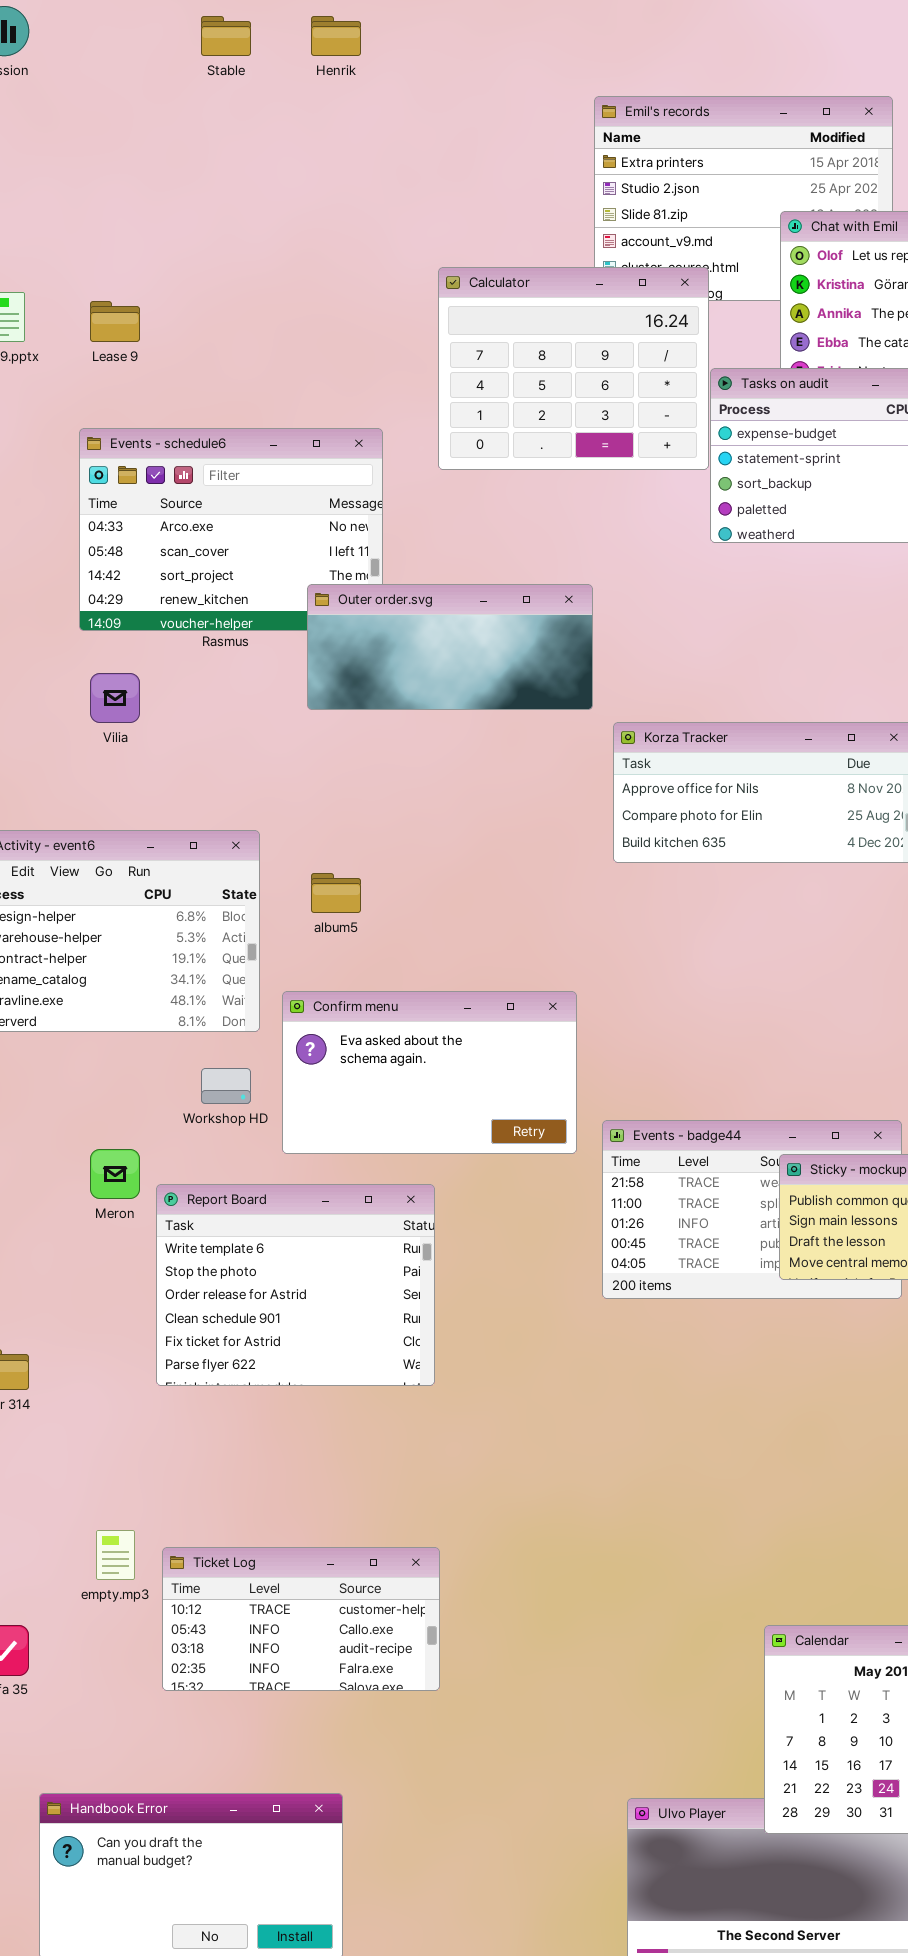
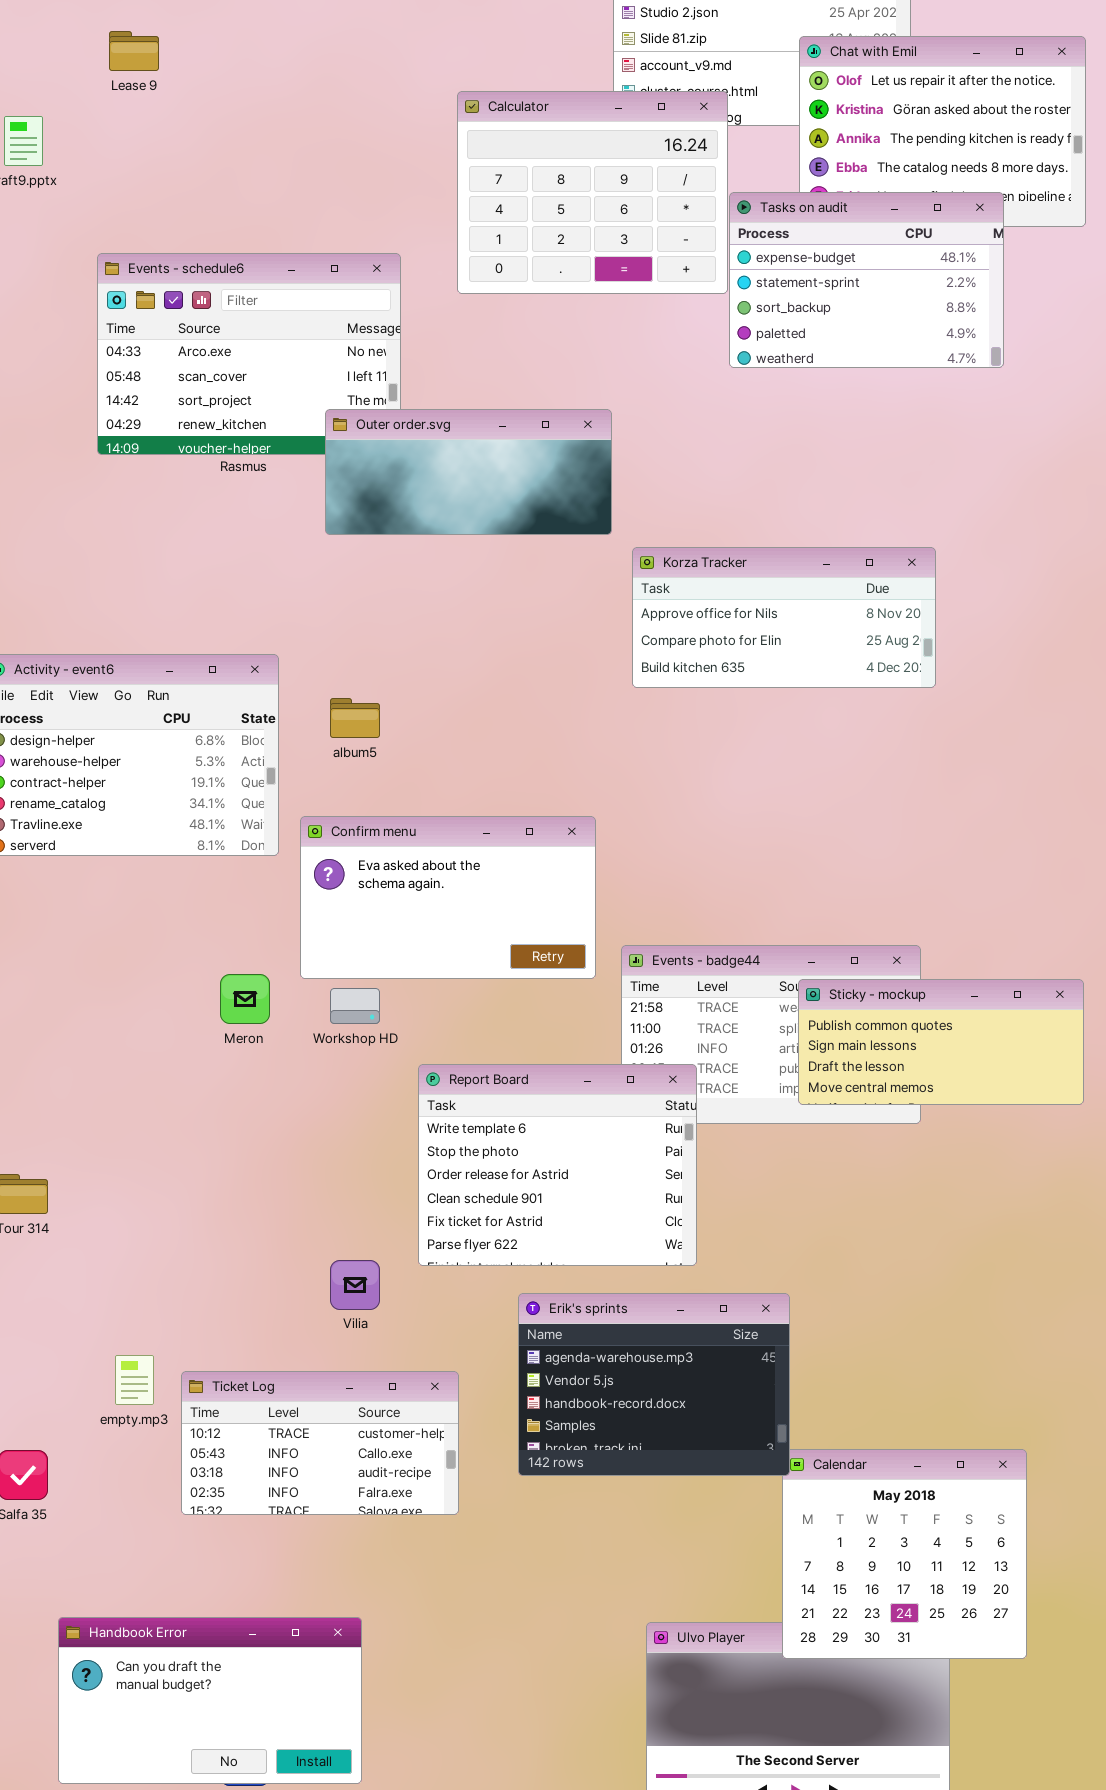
Lease 9: [90,301,140,342] -> [109,31,159,71], moved
Vilia: [90,673,140,723] -> [330,1260,380,1310], moved
Workshop HD: [201,1068,251,1104] -> [330,988,380,1024], moved
Meron: [90,1149,140,1199] -> [220,974,270,1024], moved
Report Board: [156,1184,435,1386] -> [418,1064,697,1266], moved
Erik's sprints: none -> [518,1293,790,1476], opened

